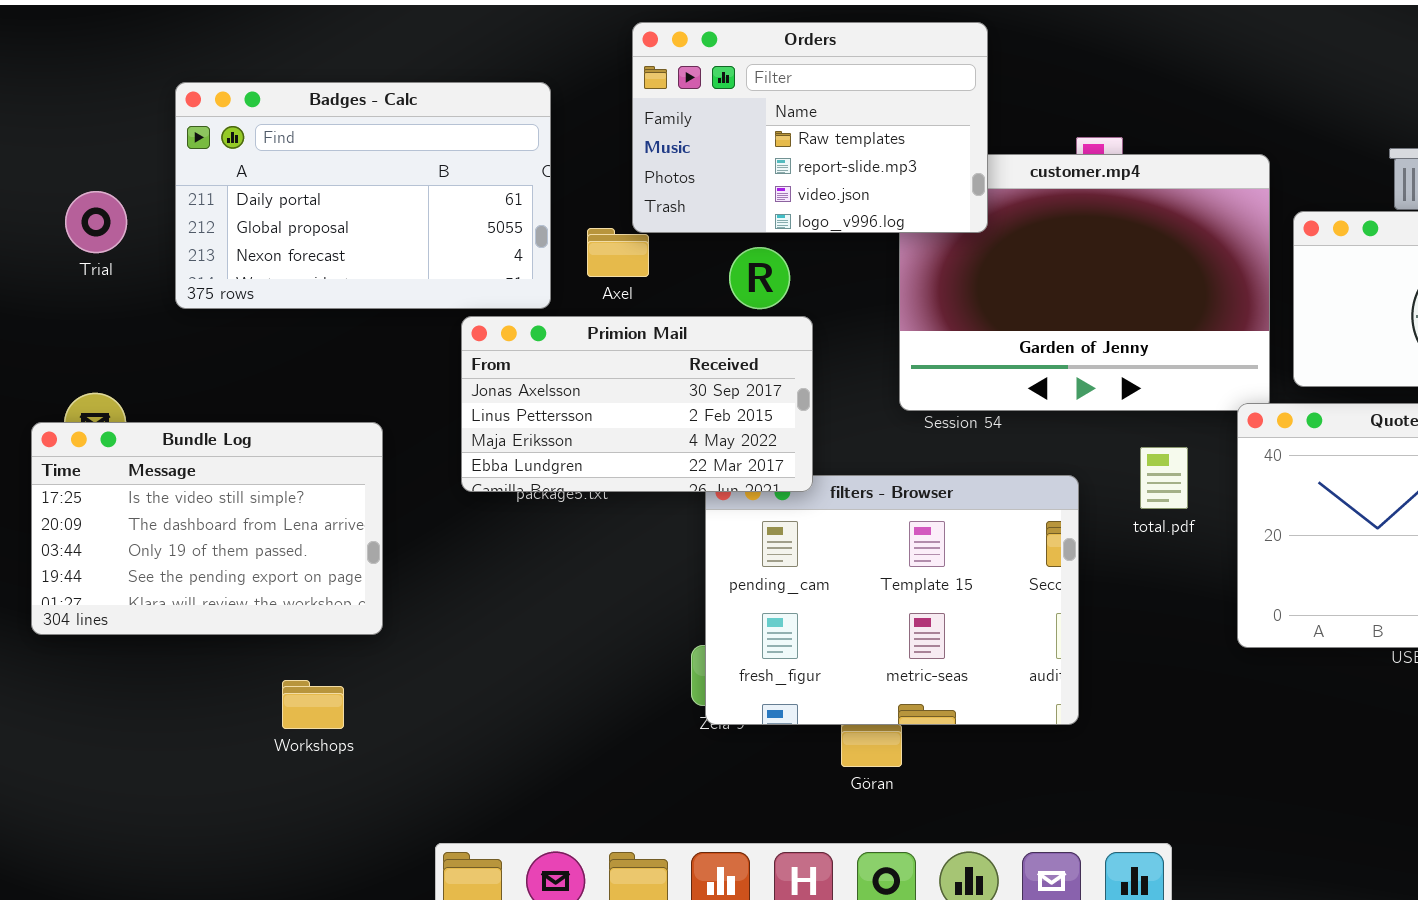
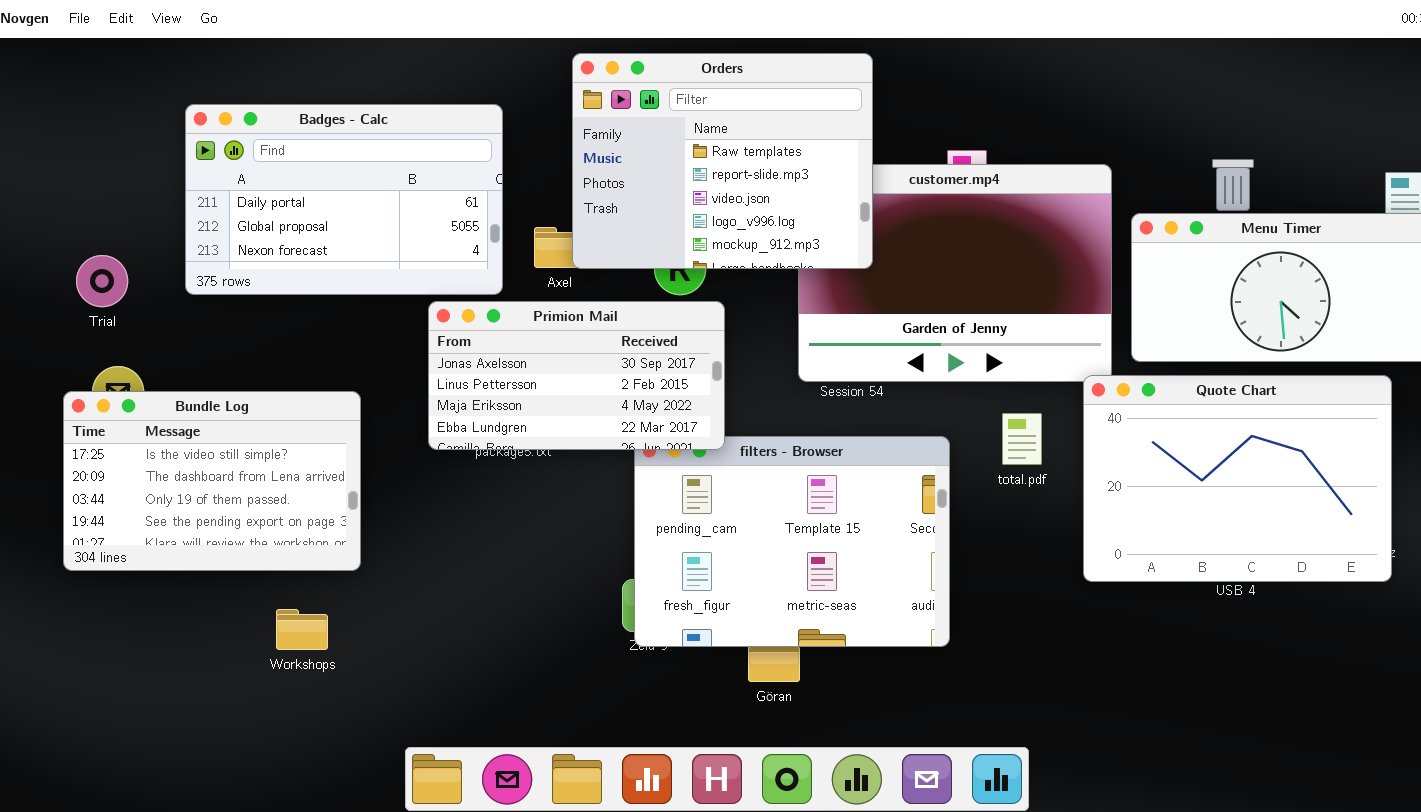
Orders: [632,22,988,233] -> [572,53,873,269], resized
Trial: [65,191,127,253] -> [76,255,128,307], moved

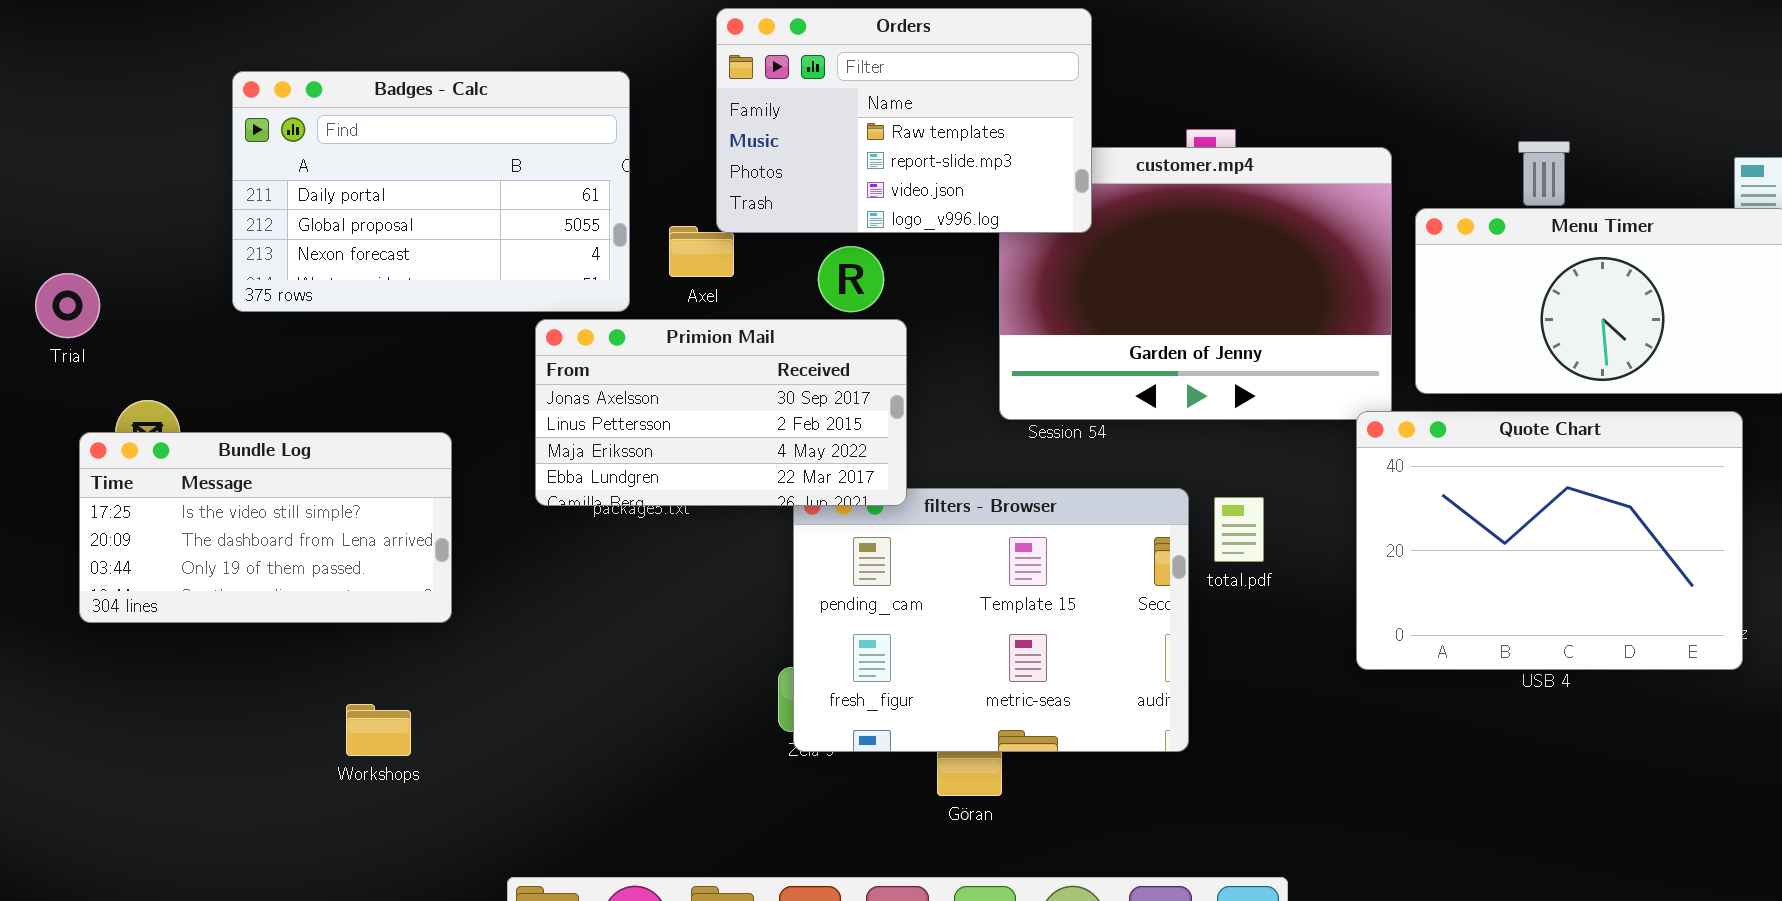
Orders: [572,53,873,269] -> [716,8,1092,233], resized
Trial: [76,255,128,307] -> [35,273,100,338], moved
Bundle Log: [63,391,361,571] -> [79,432,452,623], resized
total.pdf: [1002,413,1042,465] -> [1214,497,1264,562], moved

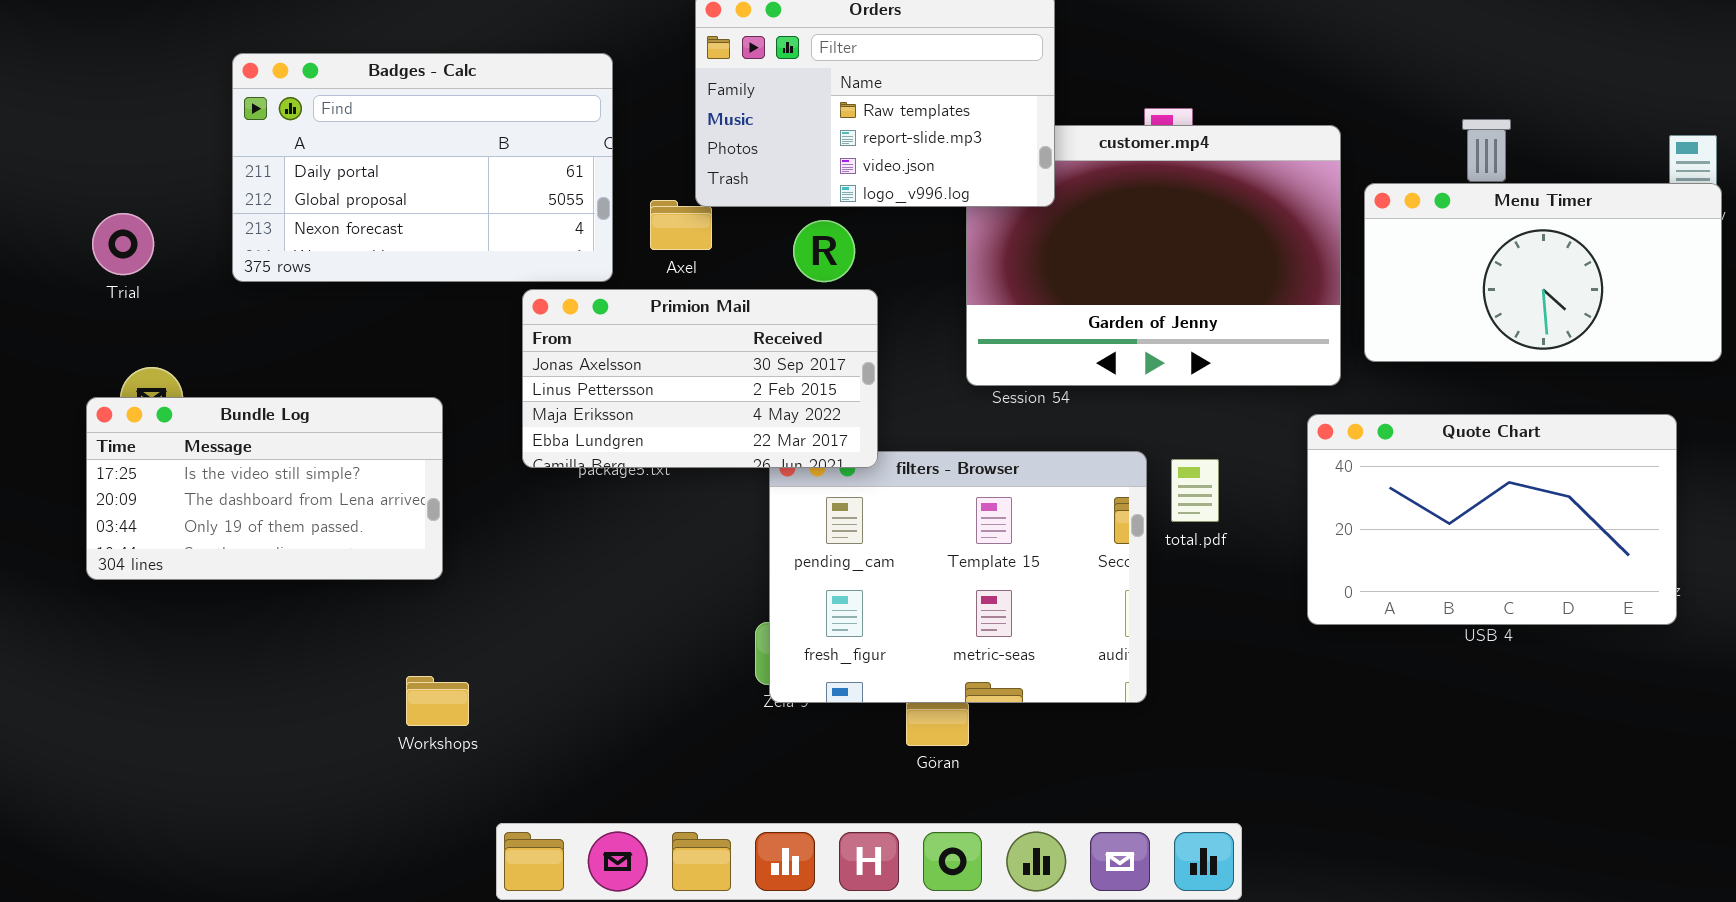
Trial: [35,273,100,338] -> [92,213,154,275], moved
Quote Chart: [1356,411,1743,670] -> [1307,414,1677,625], resized
Workshops: [346,704,411,756] -> [406,676,469,726], moved

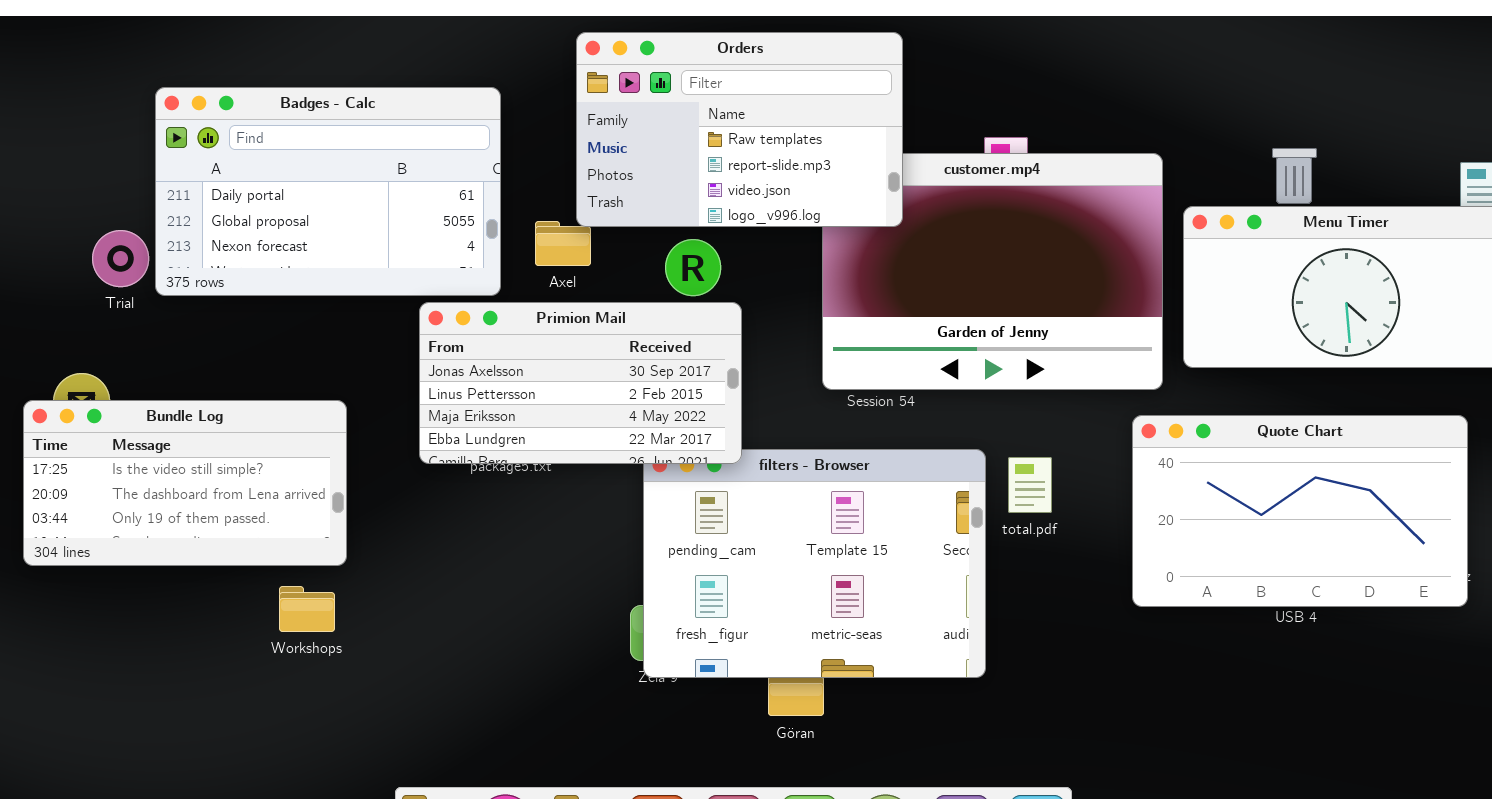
Trial: [92,213,154,275] -> [92,230,149,287], moved
Workshops: [406,676,469,726] -> [279,586,335,632], moved

